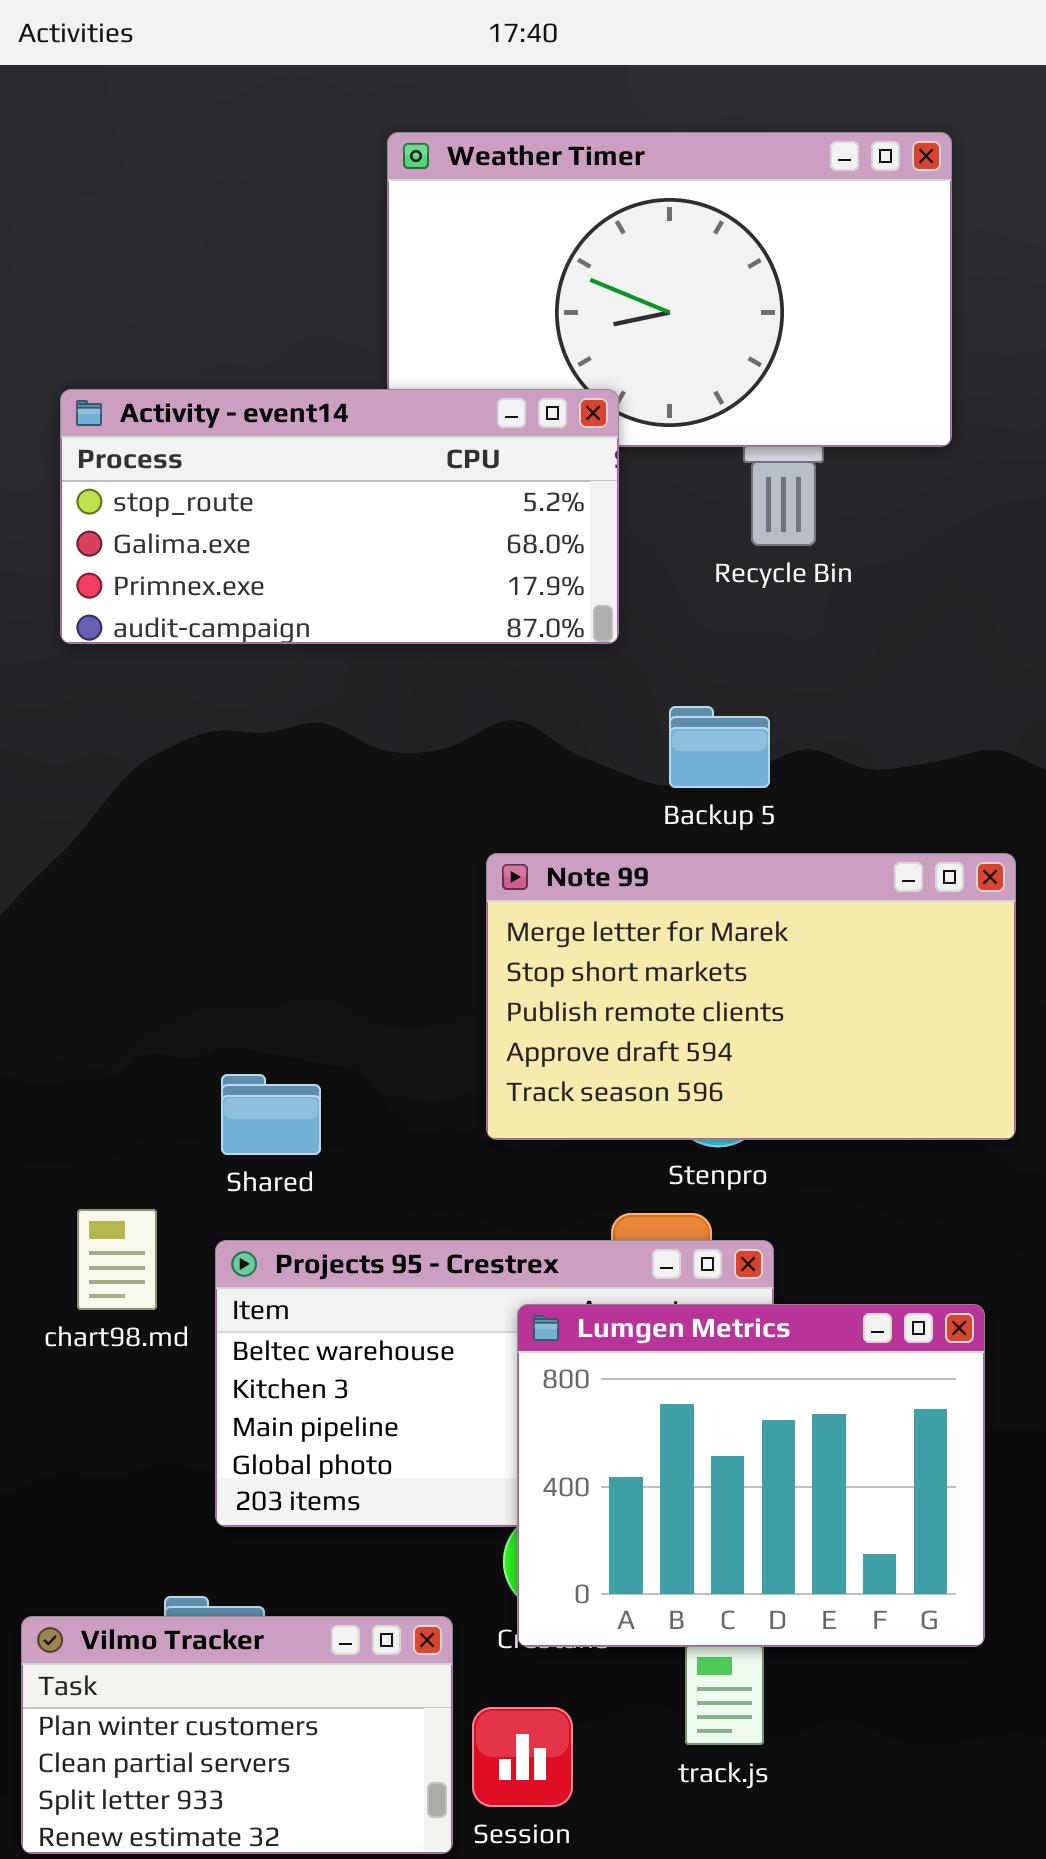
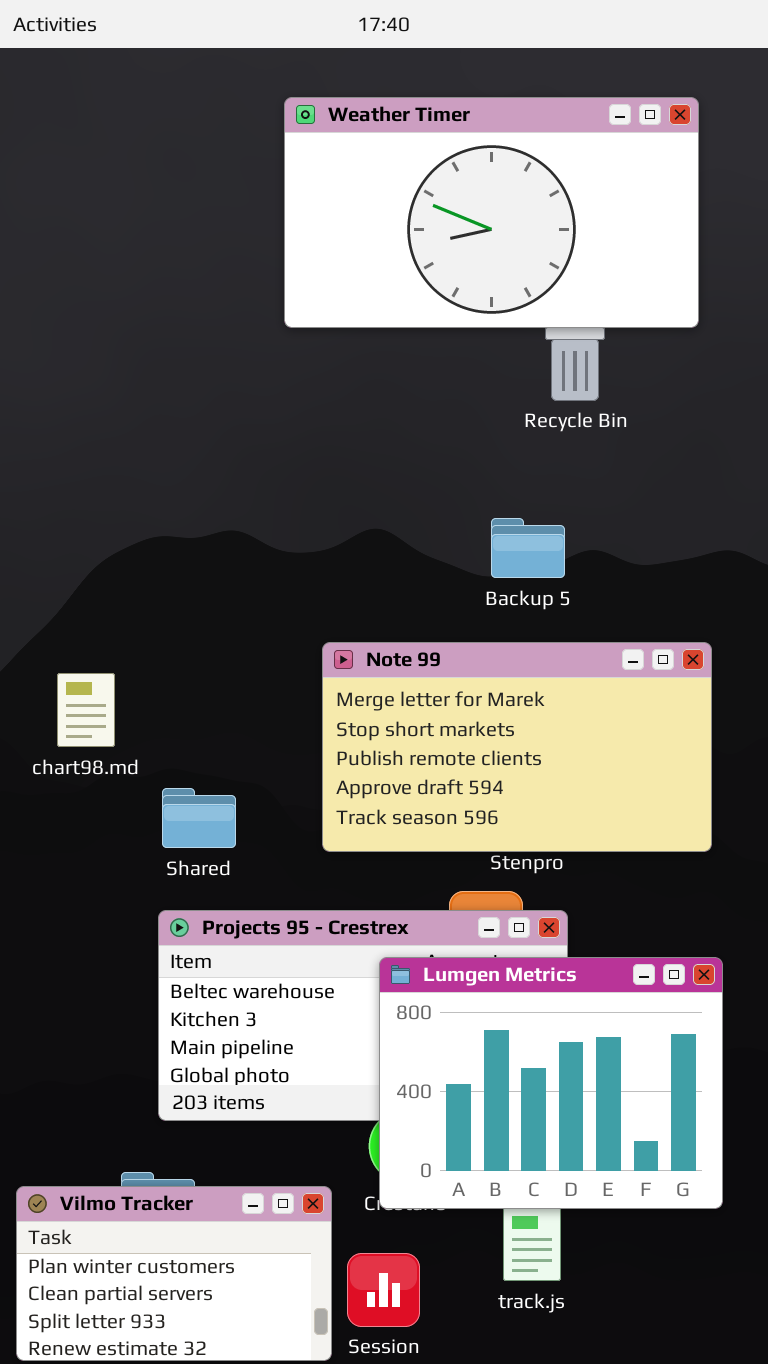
Activity - event14: [60,389,619,644] -> none, closed
Note 99: [486,853,1016,1140] -> [322,642,712,852], moved
chart98.md: [77,1209,157,1310] -> [57,673,115,747], moved

